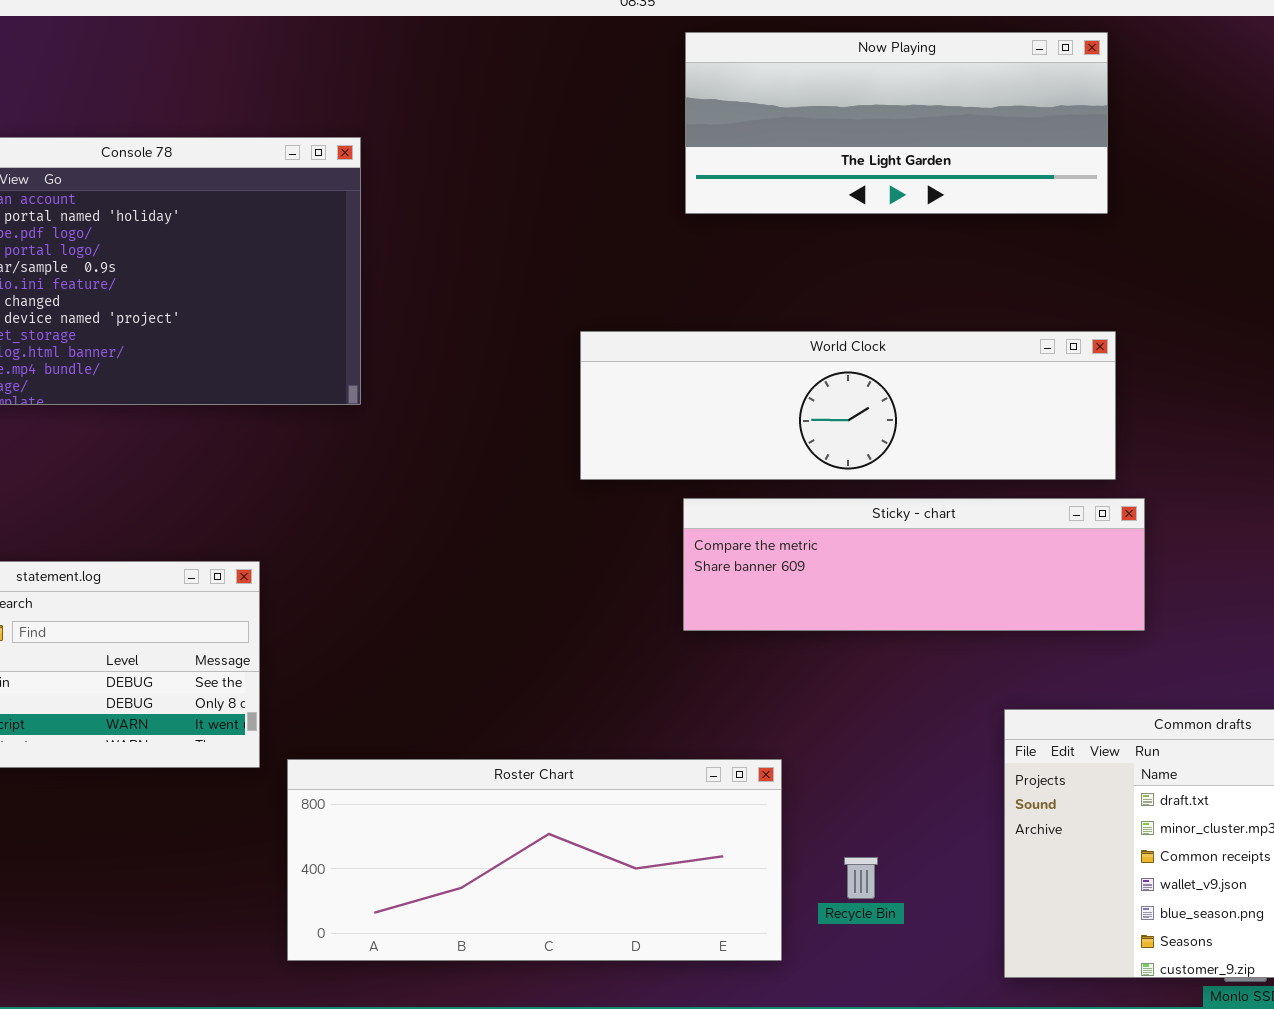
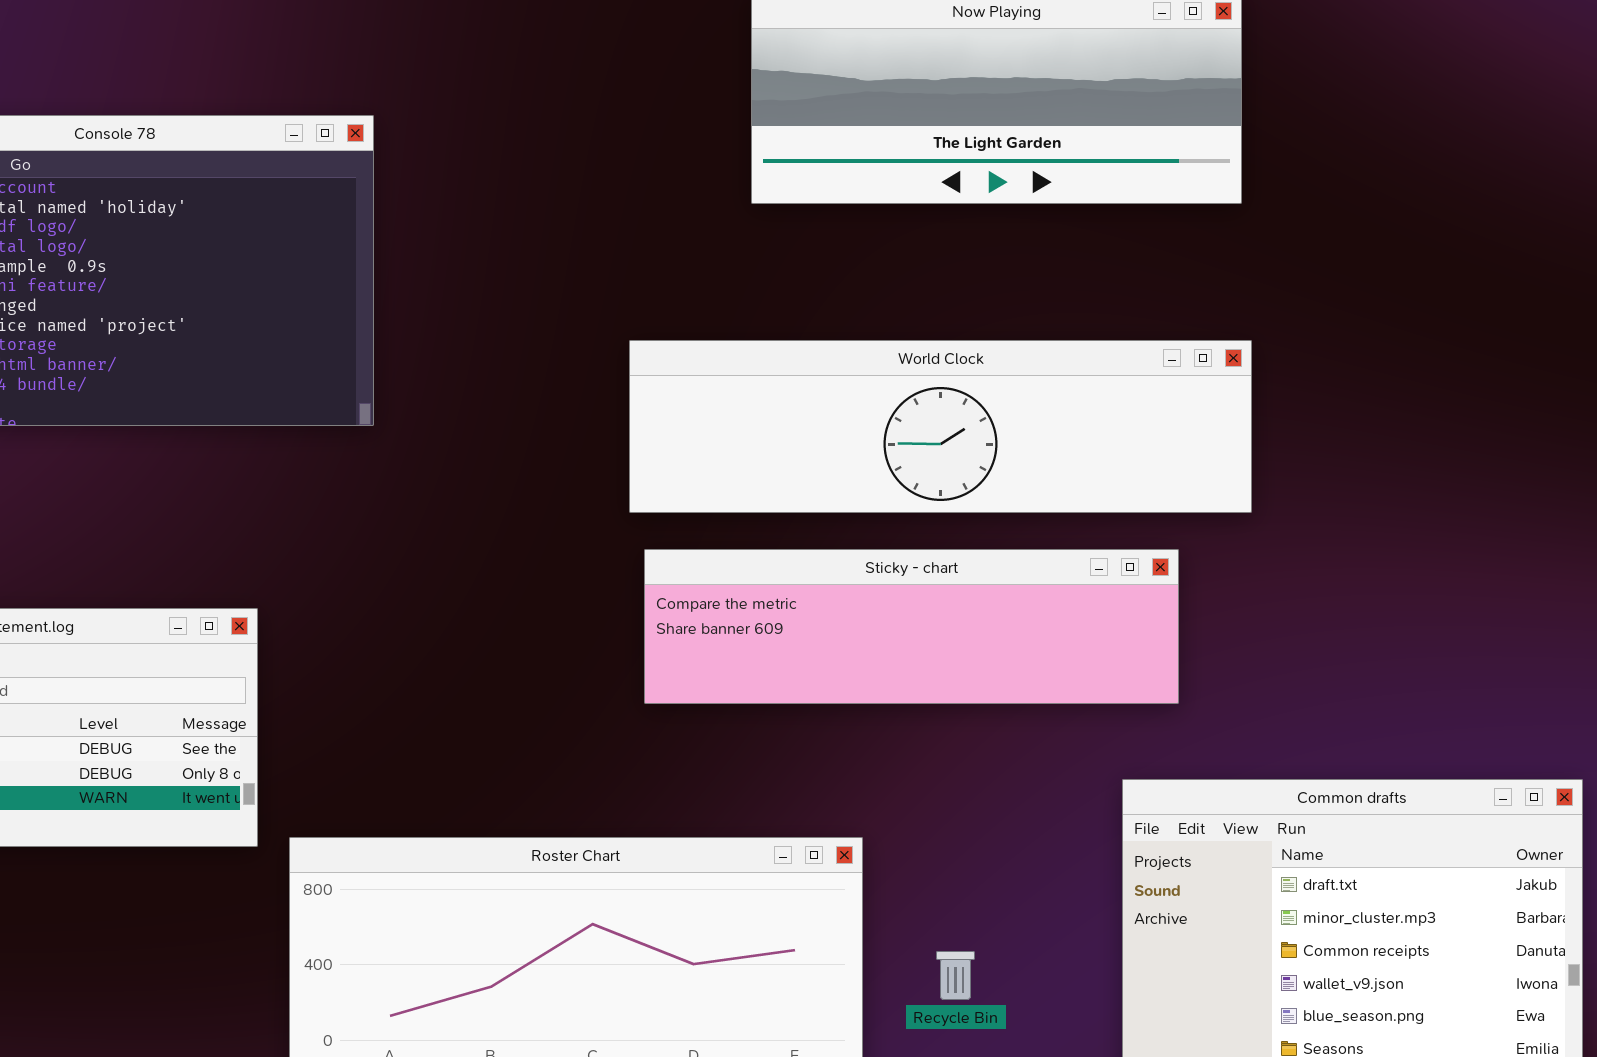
Sticky - chart: [683,498,1145,631] -> [644,549,1179,704], moved

